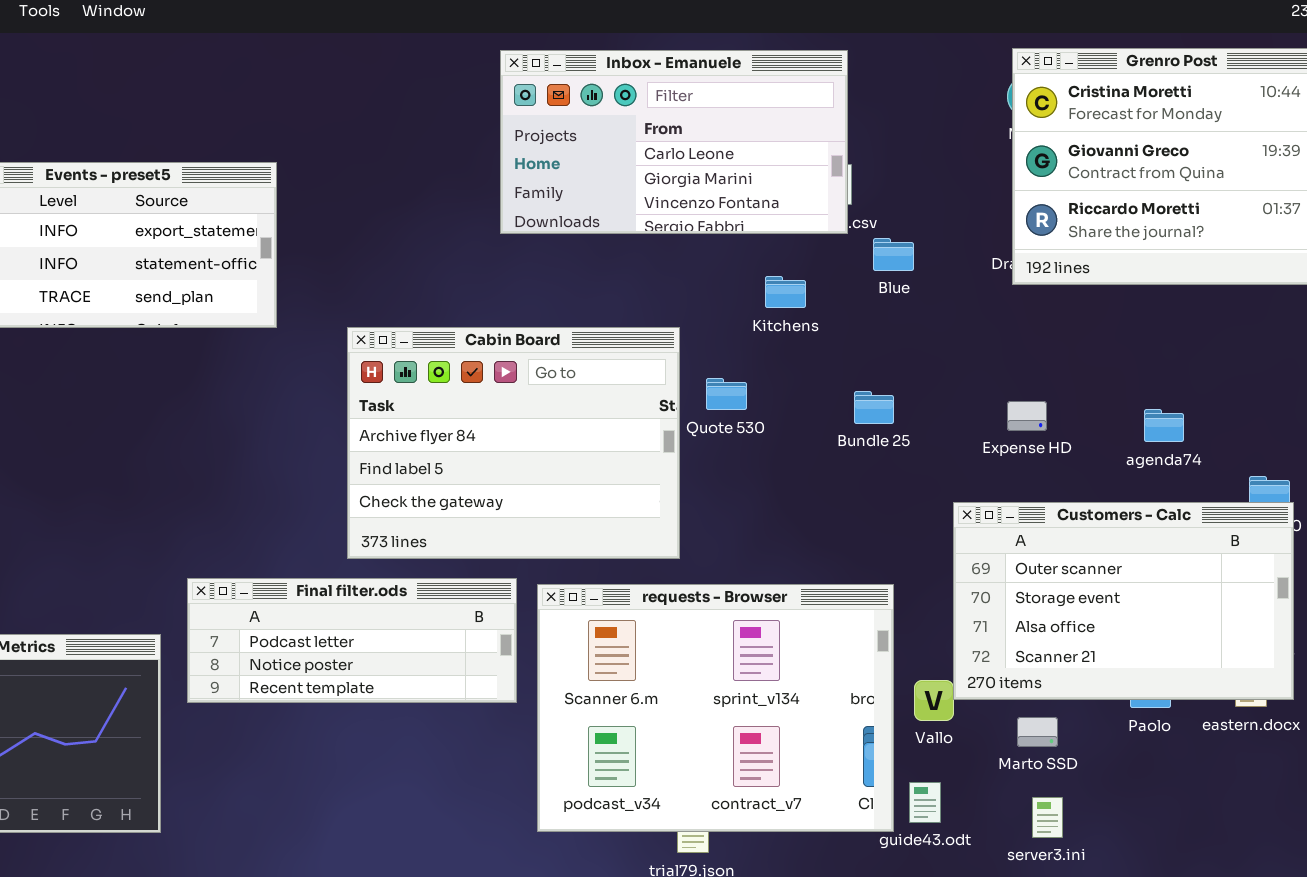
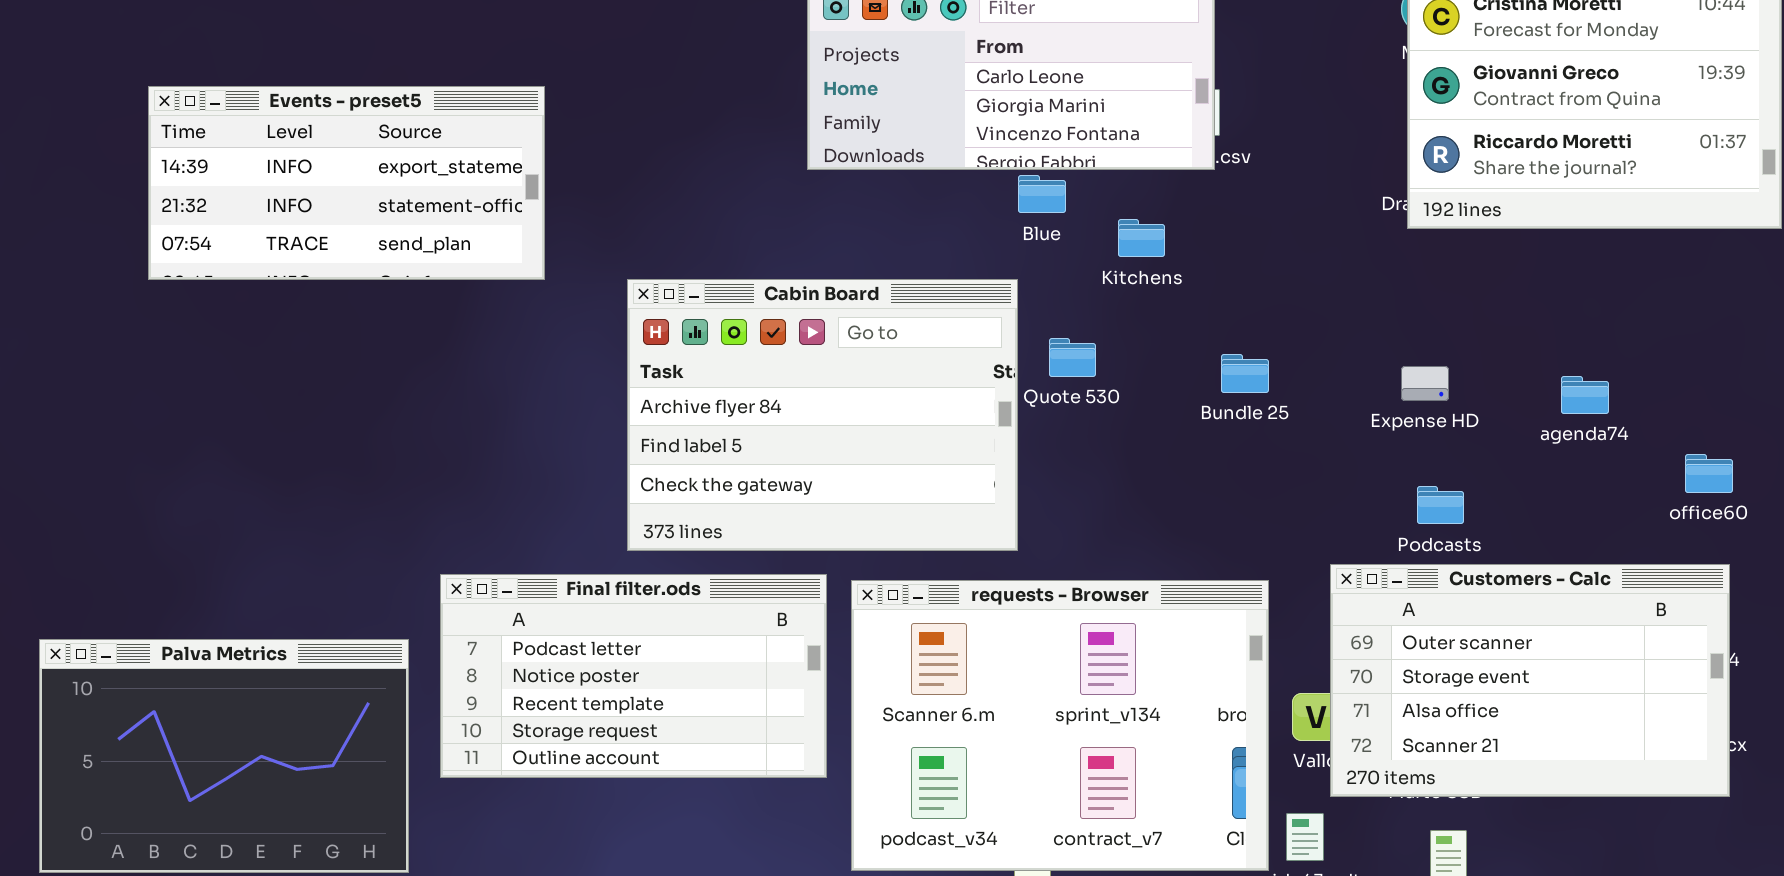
Blue: [873,238,914,271] -> [1018,175,1066,213], moved
Customers - Calc: [953,502,1294,700] -> [1330,564,1730,797], moved
Final filter.ods: [187,578,517,703] -> [440,574,827,778], resized

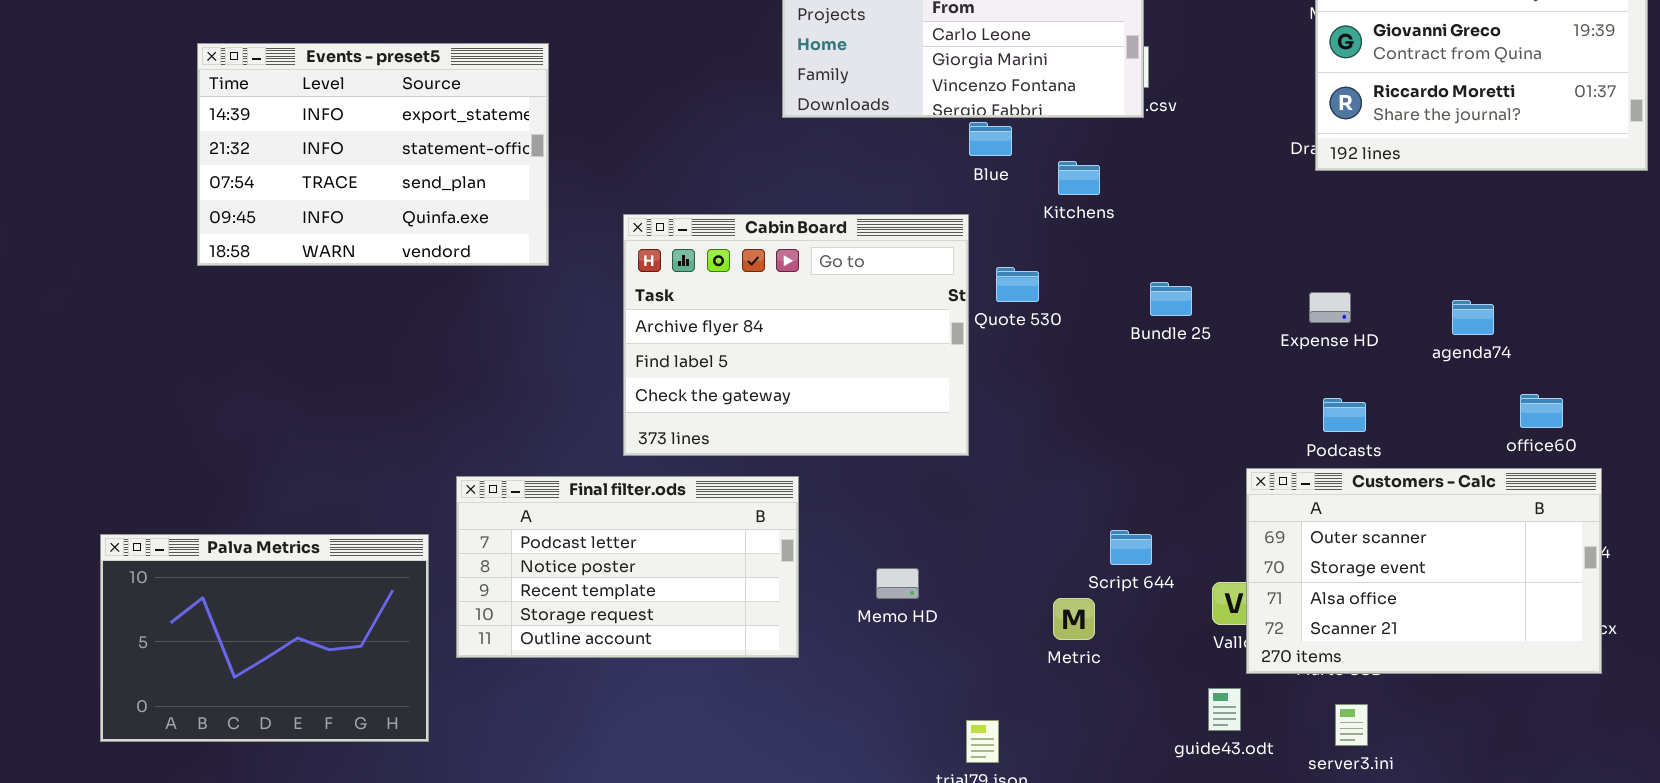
Events - preset5: [148,86,545,280] -> [197,43,549,266], resized
office60: [1685,454,1733,493] -> [1520,394,1563,428], moved
requests - Browser: [851,580,1269,871] -> none, closed

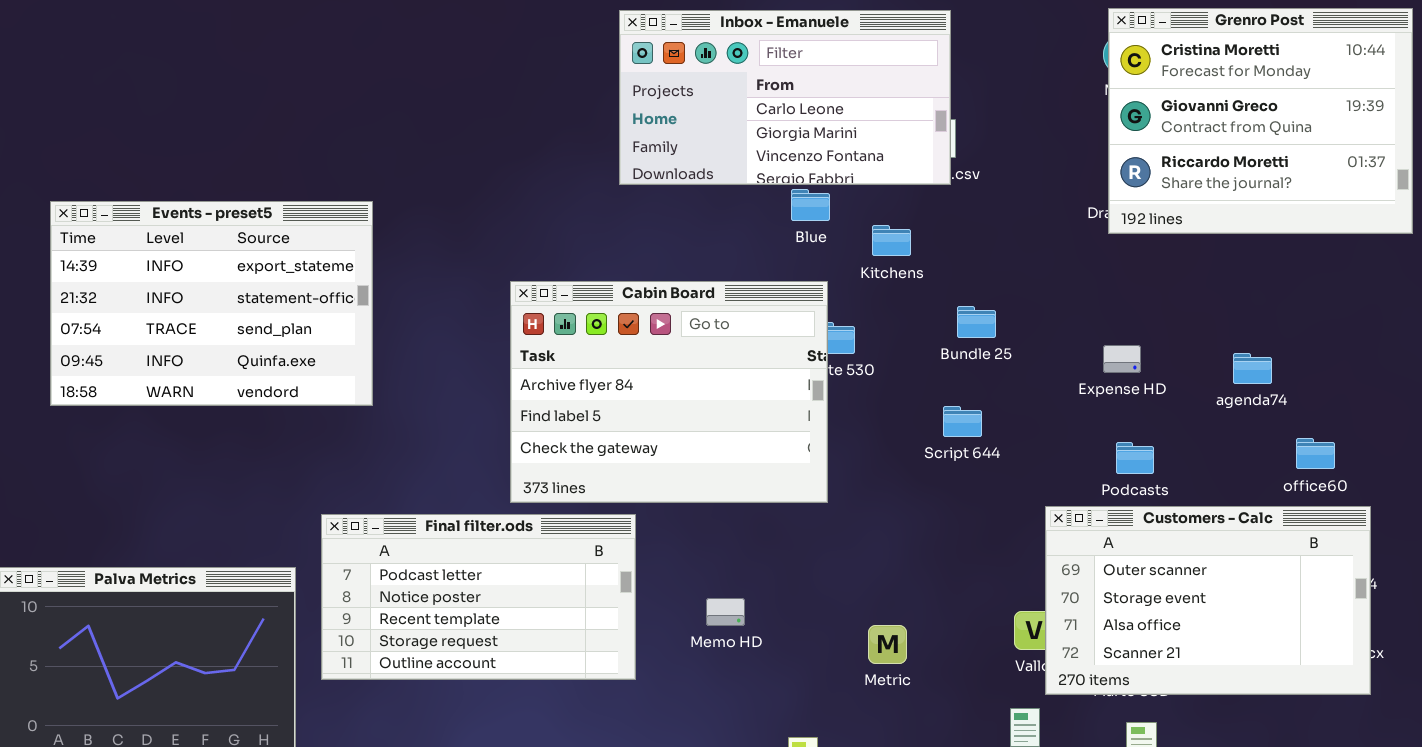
Events - preset5: [197,43,549,266] -> [50,201,373,406], moved
Cabin Board: [623,214,969,456] -> [510,281,828,503], moved
Bundle 25: [1150,282,1192,316] -> [957,306,996,338], moved
Script 644: [1110,530,1152,565] -> [943,406,982,437], moved

